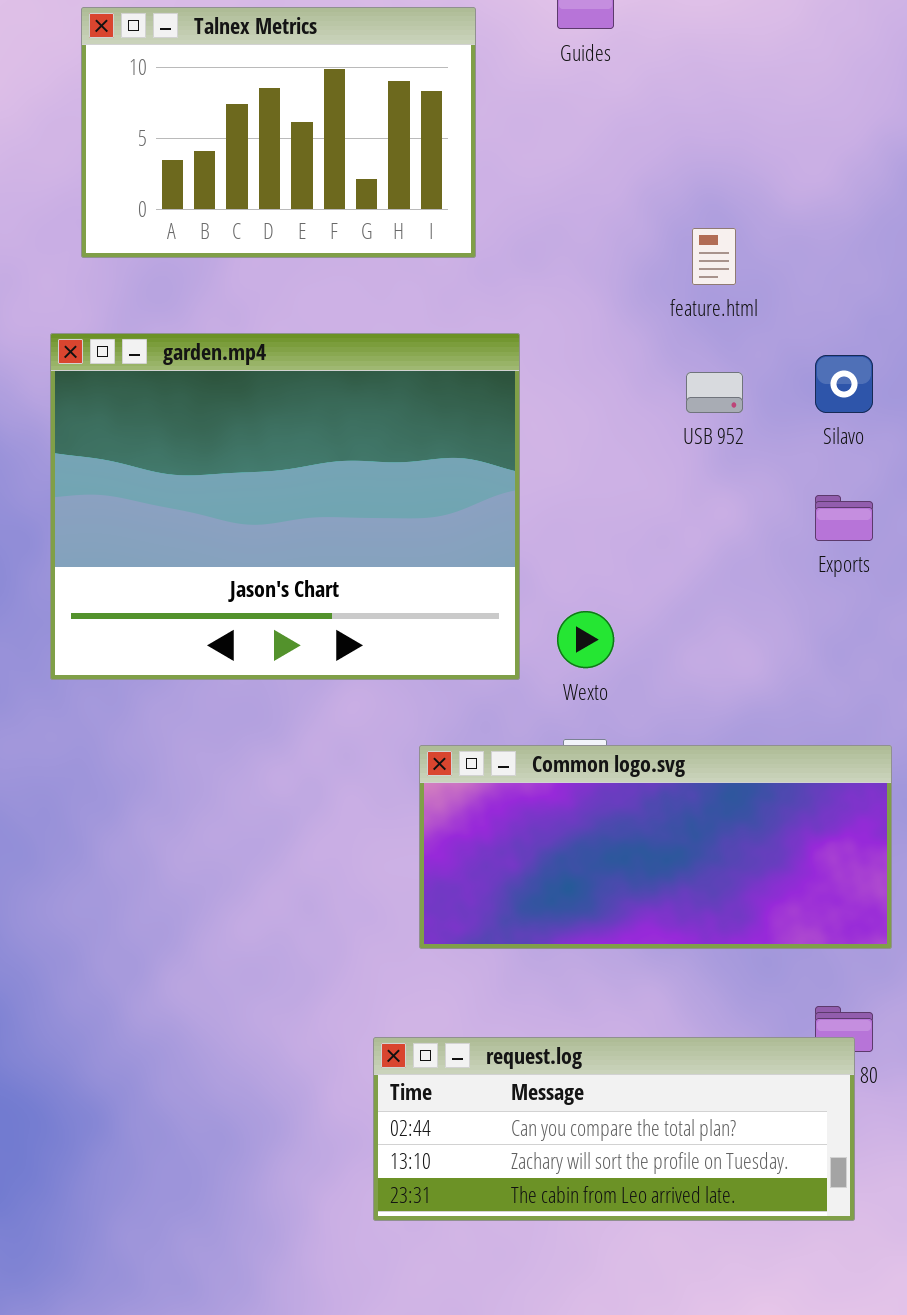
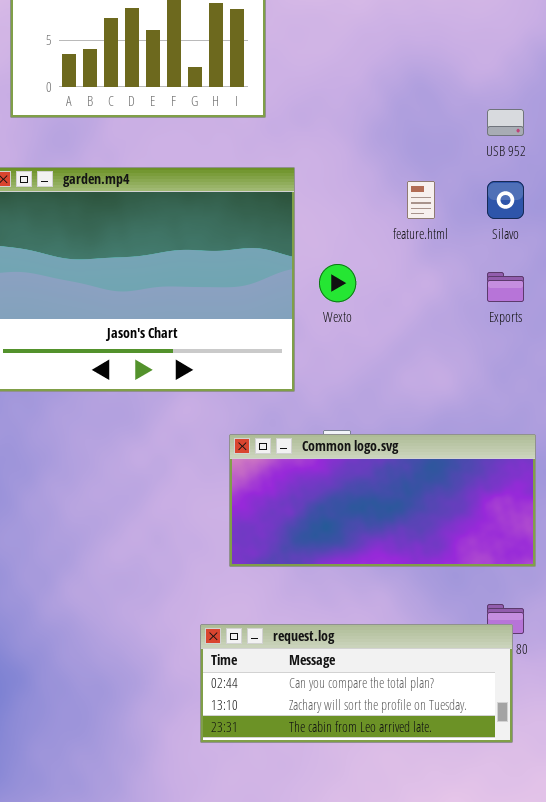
feature.html: [692,228,736,285] -> [407,181,435,219], moved
USB 952: [686,372,743,413] -> [487,109,524,136], moved
Wexto: [557,611,614,668] -> [319,264,356,302], moved

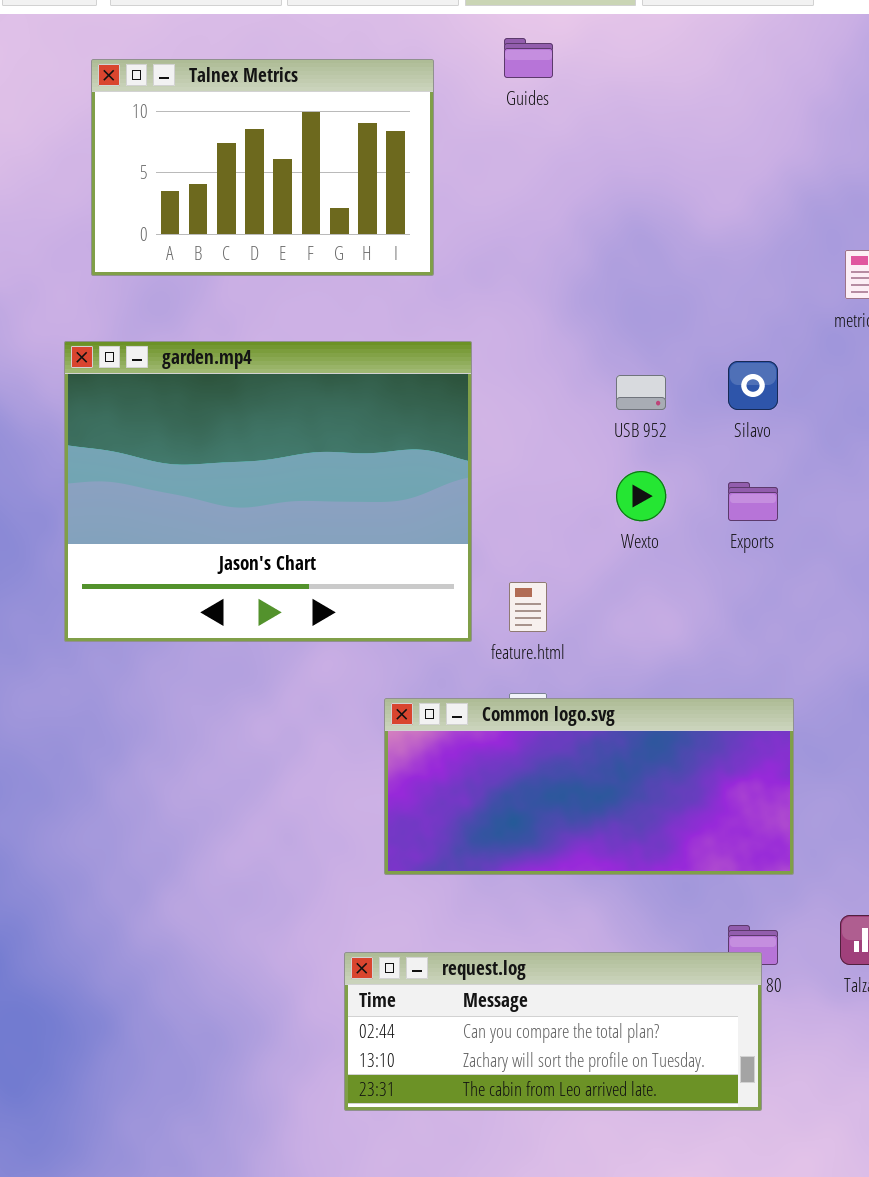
USB 952: [487,109,524,136] -> [616,375,666,410], moved
feature.html: [407,181,435,219] -> [509,582,547,632], moved
Wexto: [319,264,356,302] -> [616,471,666,521], moved

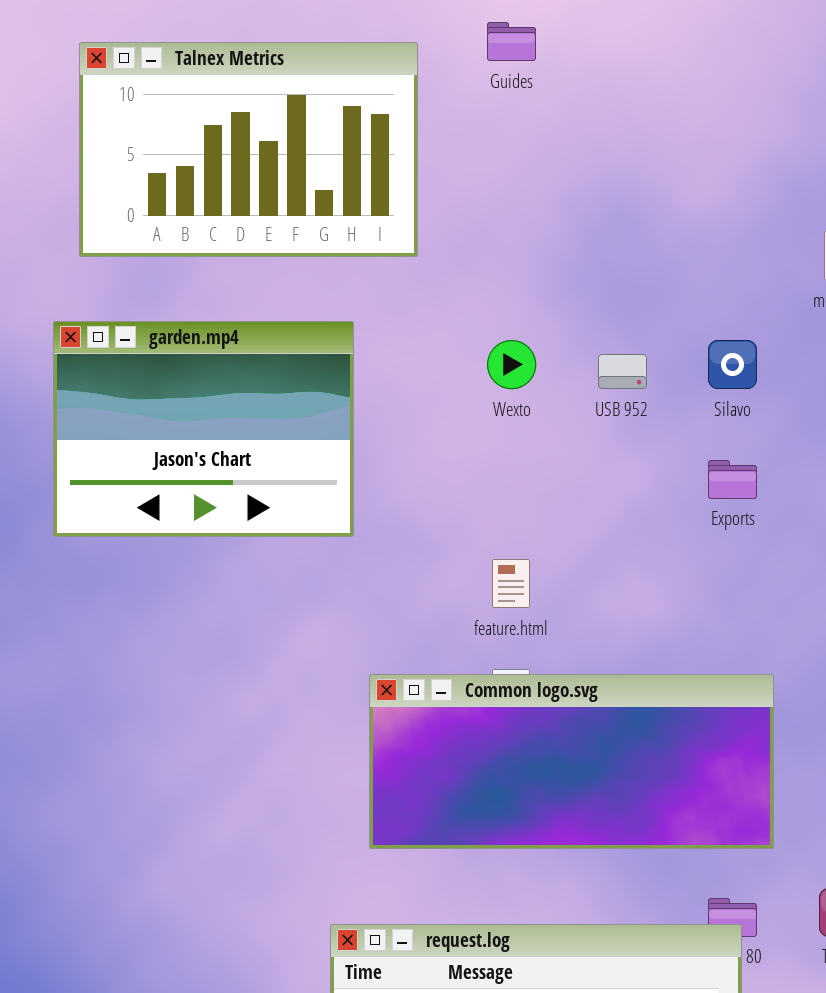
garden.mp4: [64,341,472,642] -> [53,321,354,537], resized
Wexto: [616,471,666,521] -> [487,340,536,389], moved

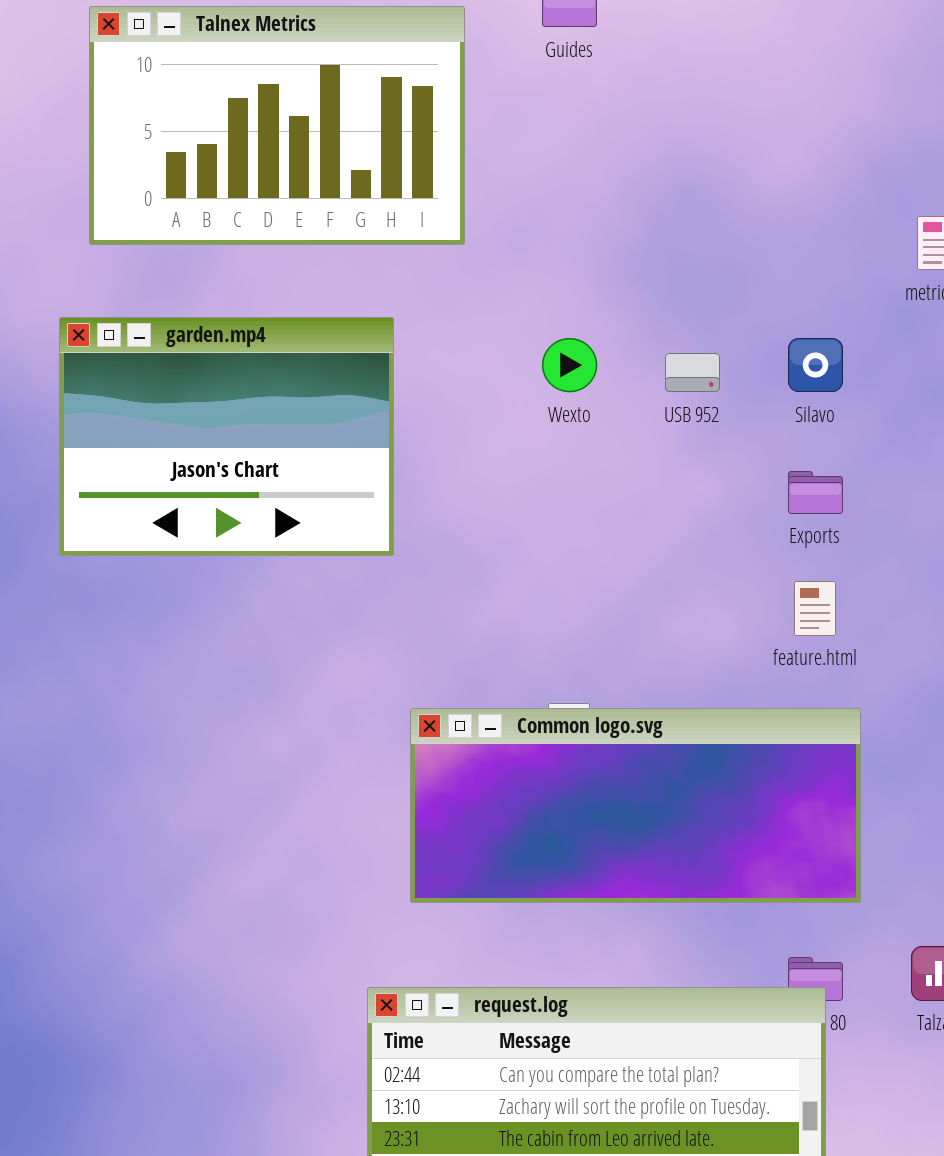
feature.html: [492,559,530,608] -> [794,581,836,636], moved

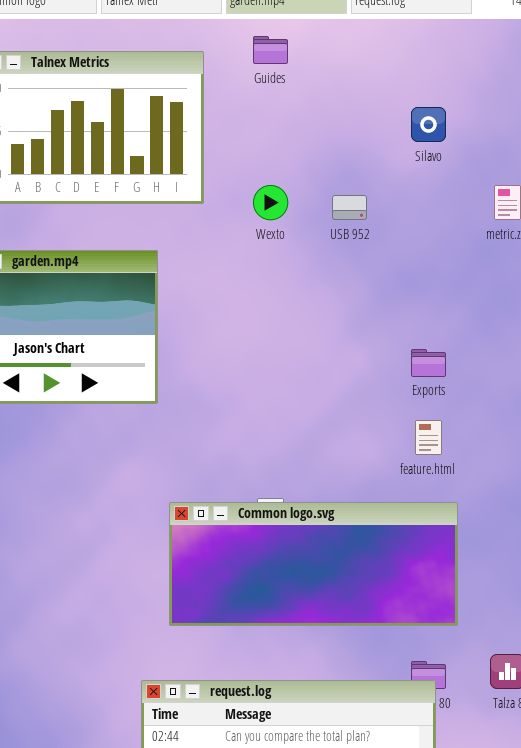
Wexto: [542,338,597,392] -> [253,185,288,220], moved
Silavo: [788,338,843,392] -> [411,107,446,142], moved
USB 952: [665,353,720,392] -> [332,195,367,220], moved

